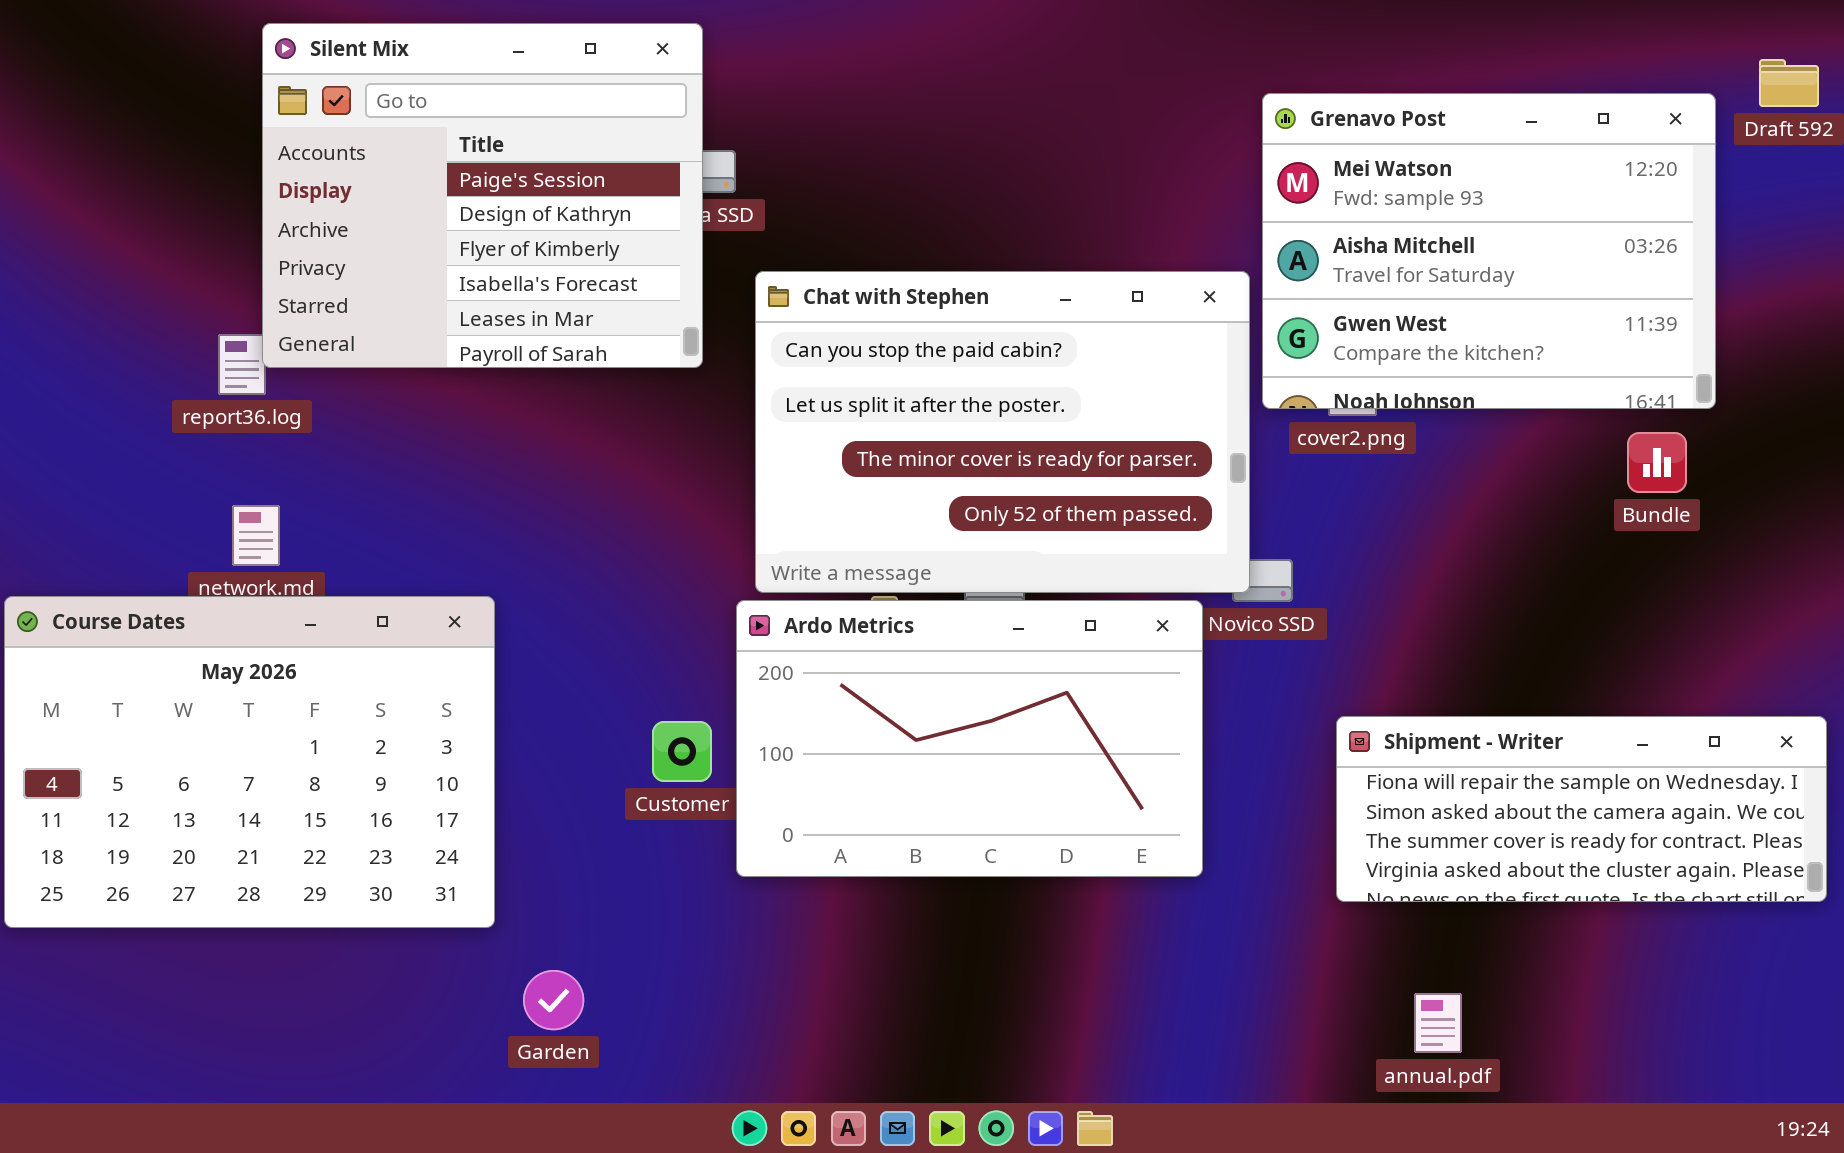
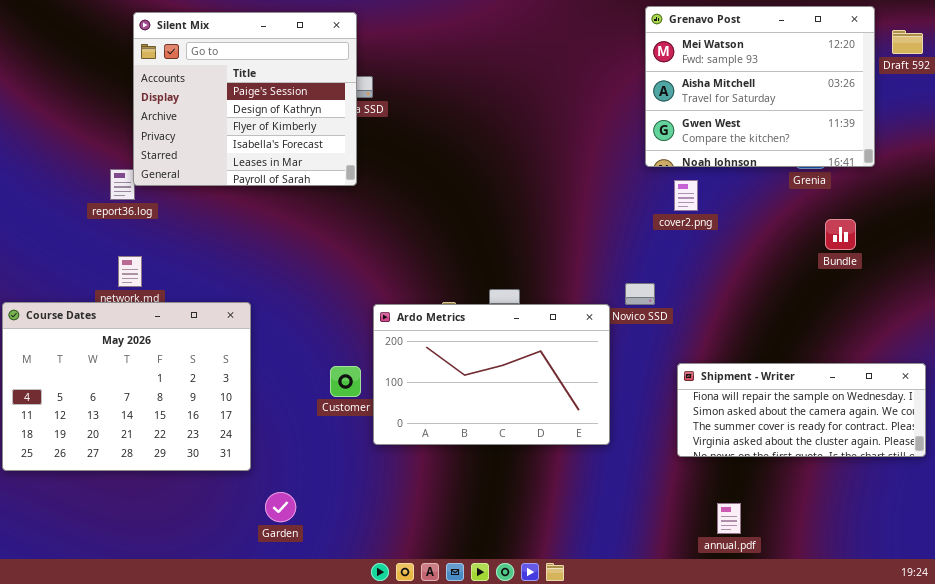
Grenavo Post: [1262,93,1716,409] -> [645,6,875,167], moved
Chat with Stephen: [755,271,1250,593] -> none, closed

